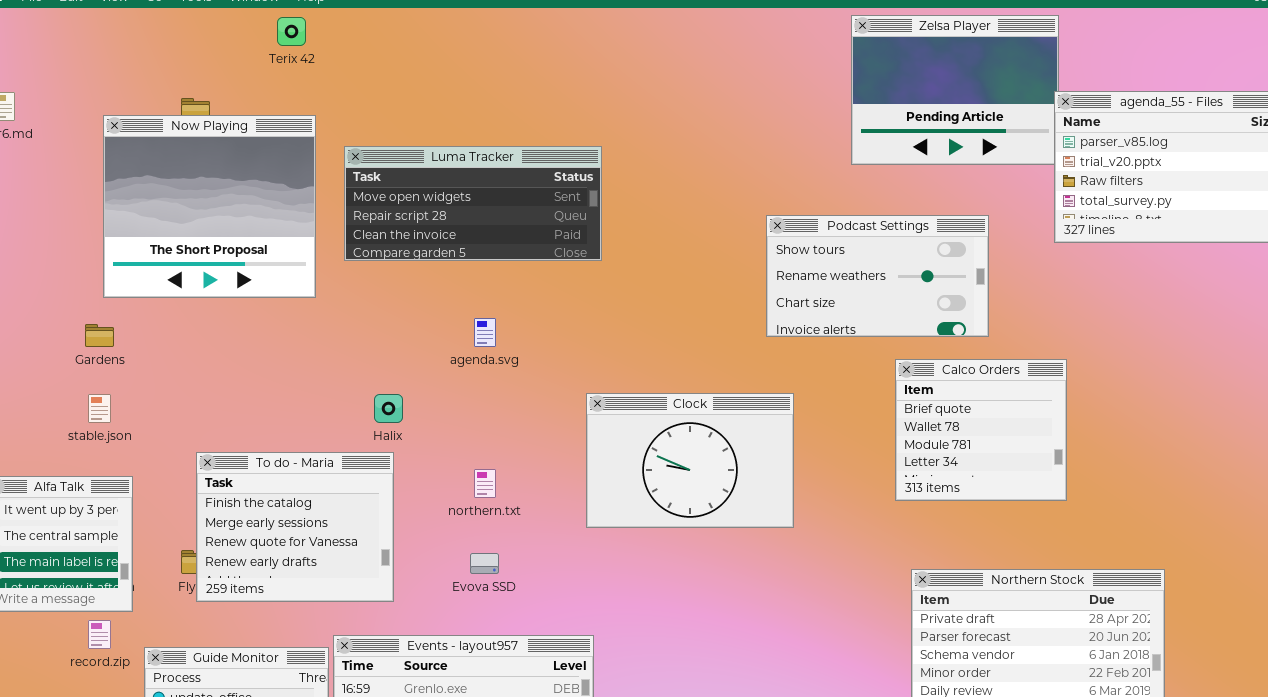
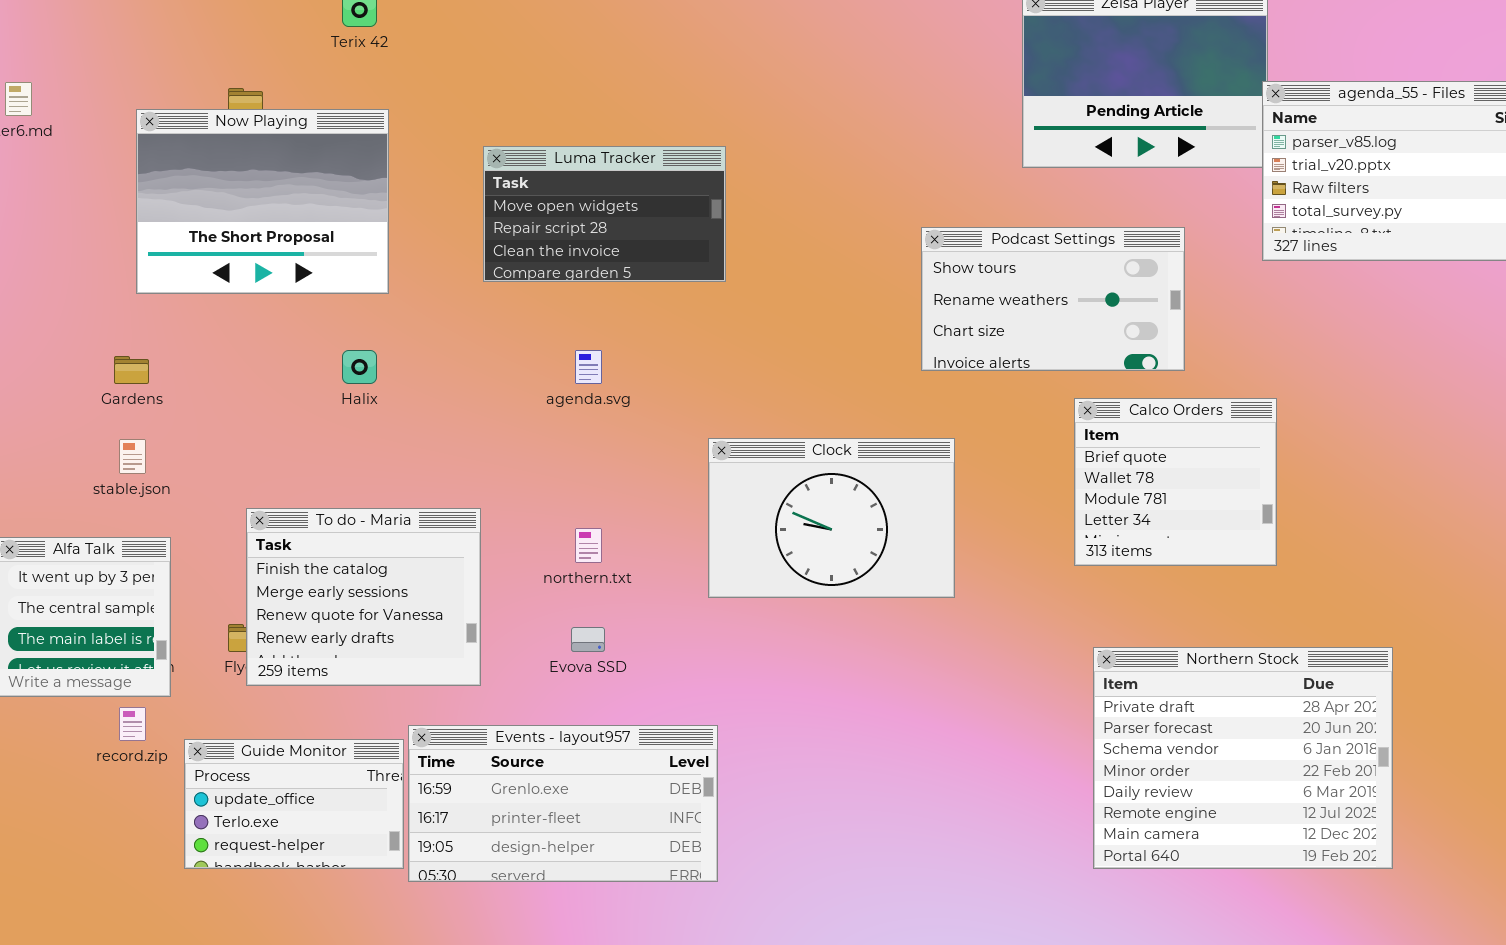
Now Playing: [103,115,316,298] -> [136,109,389,294], resized
Luma Tracker: [344,146,602,261] -> [483,146,726,282], resized
Halix: [374,394,403,423] -> [342,350,377,384], moved

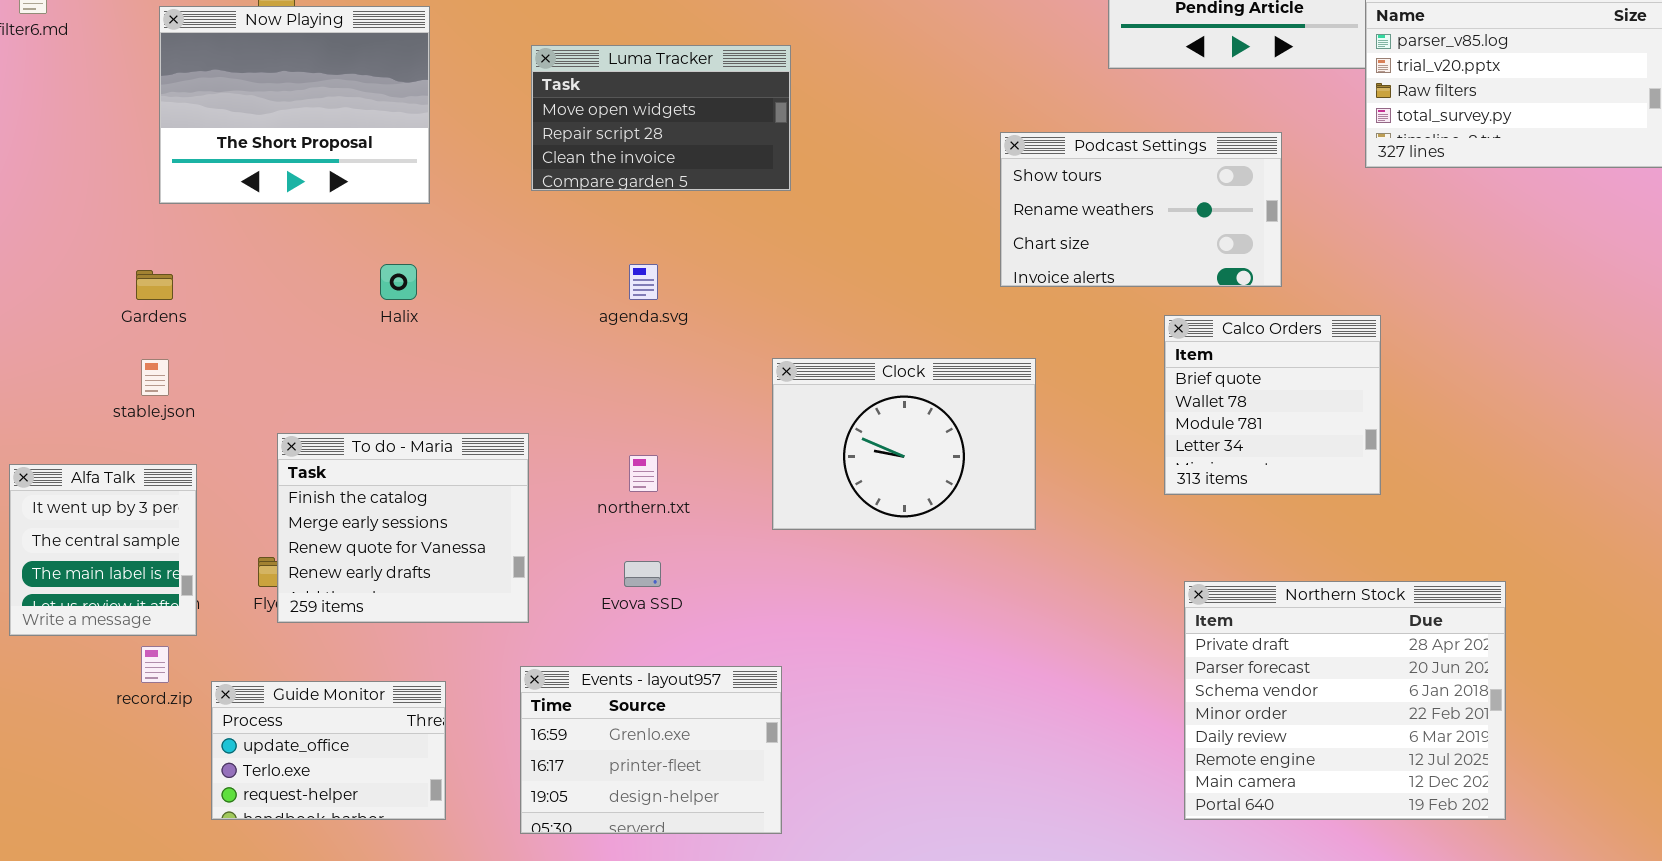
Events - layout957: [408,725,718,882] -> [520,666,782,834], resized

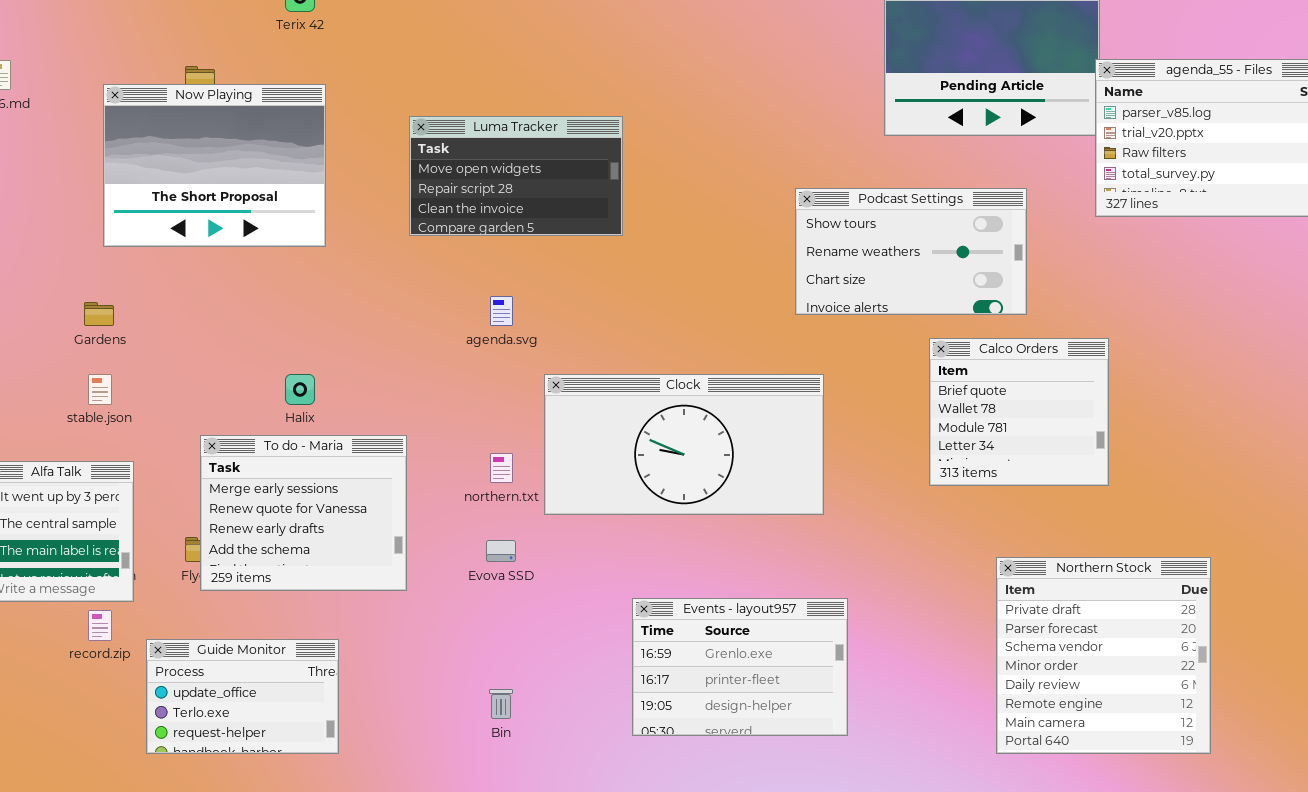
Halix: [380,264,417,300] -> [285,374,315,405], moved
Clock: [772,358,1036,530] -> [544,374,824,515], resized
To do - Maria: [277,433,529,623] -> [200,435,407,591], scrolled down 1 row
Northern Stock: [1184,581,1506,820] -> [996,557,1211,754], resized
Events - layout957: [520,666,782,834] -> [632,598,848,736], moved

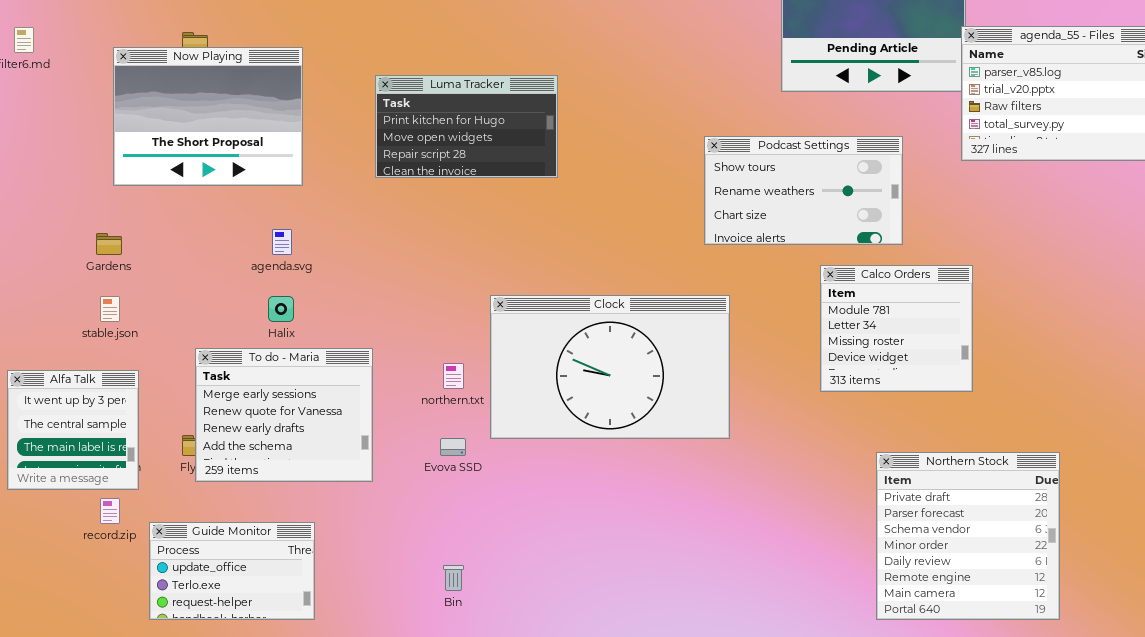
Luma Tracker: [409,116,623,236] -> [375,75,558,178], scrolled up 1 row
agenda.svg: [490,296,513,326] -> [272,229,292,255], moved
Calco Orders: [929,338,1109,486] -> [820,265,973,392], scrolled down 2 rows
Clock: [544,374,824,515] -> [490,295,730,439], resized
Events - layout957: [632,598,848,736] -> none, closed

